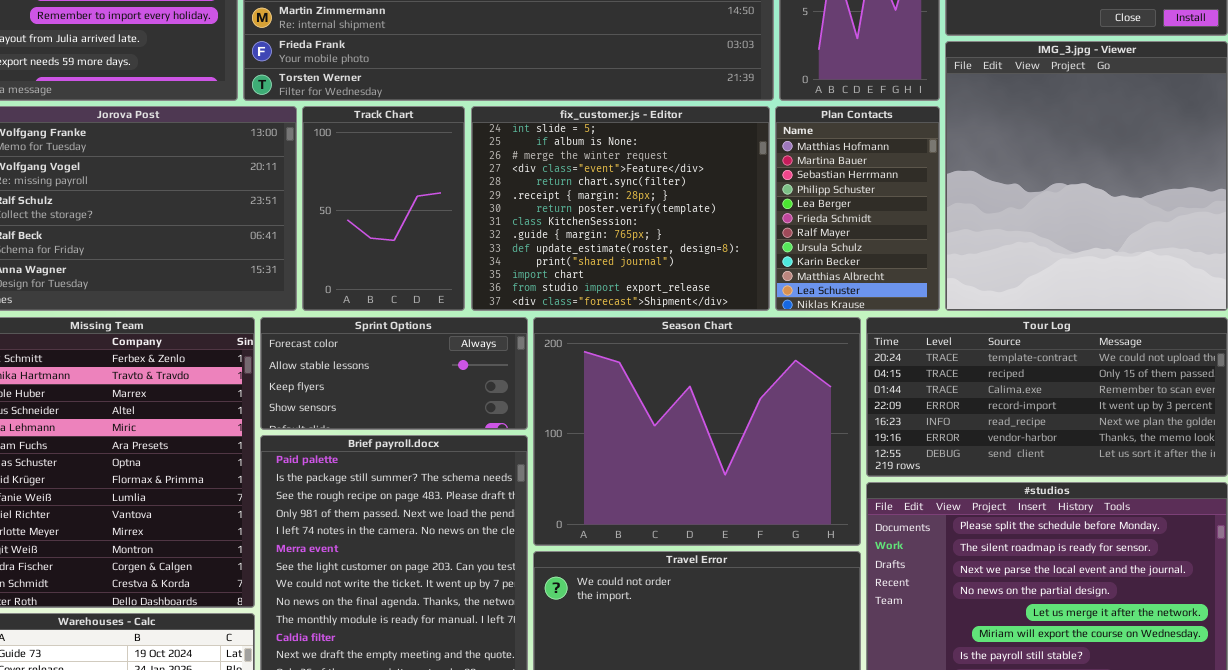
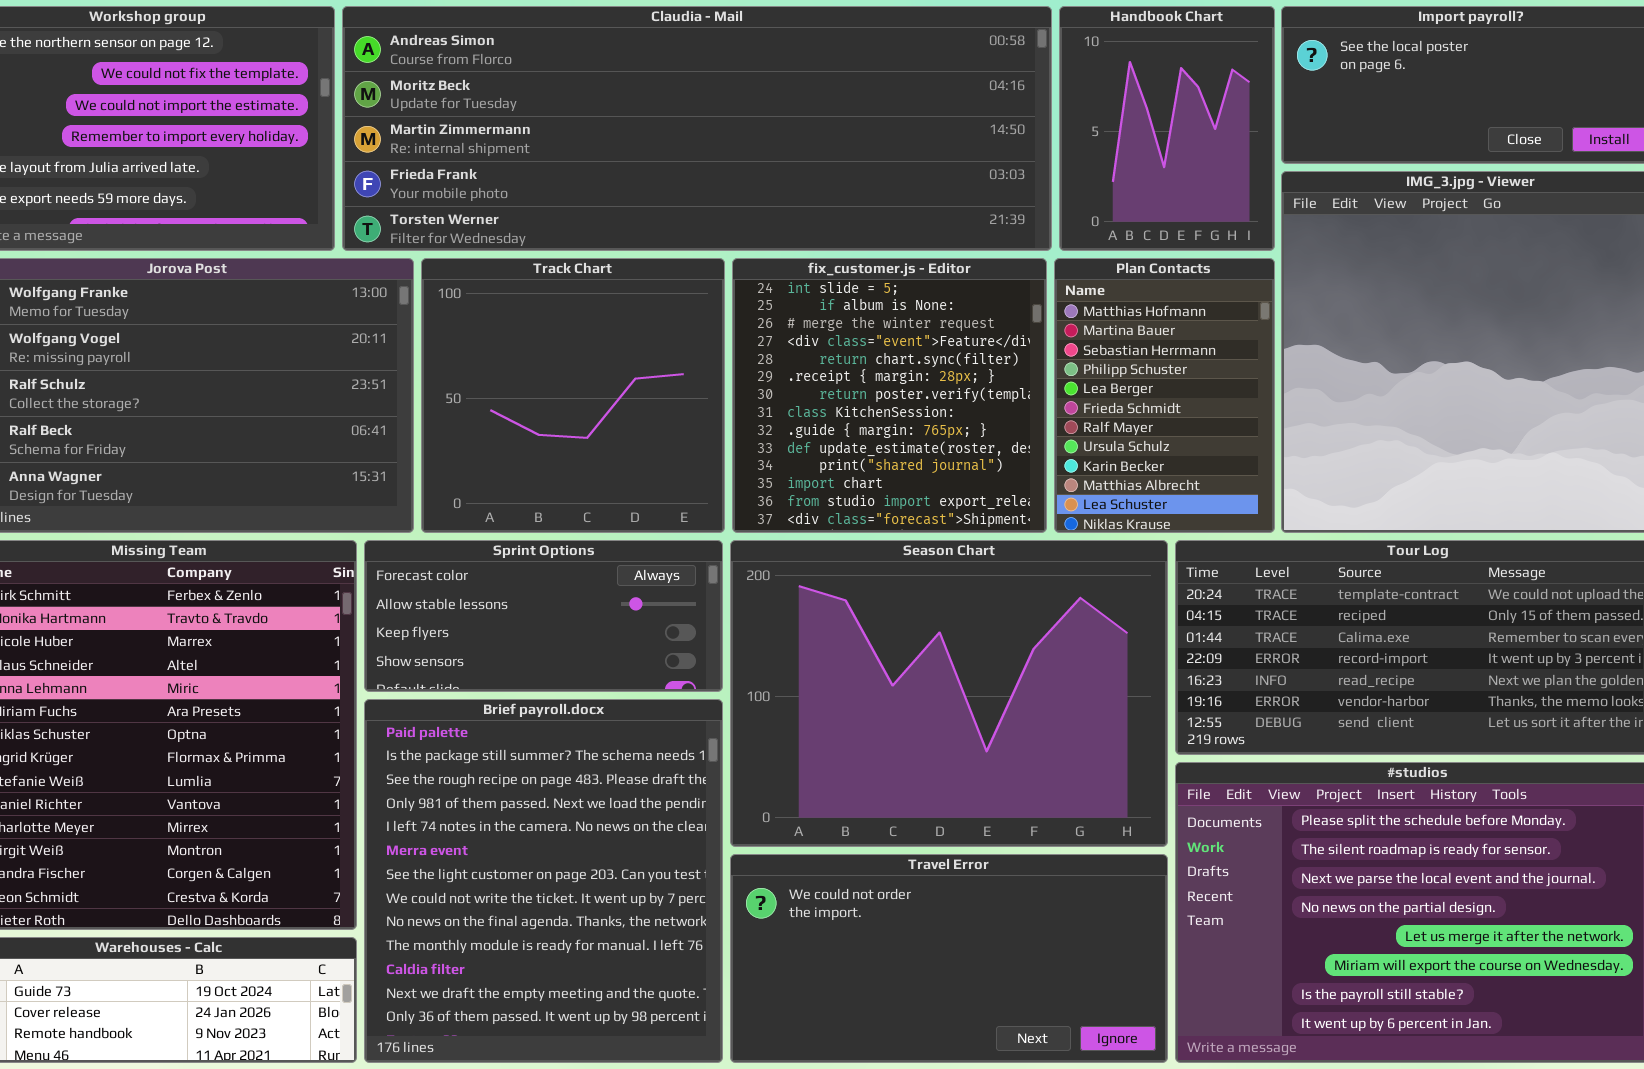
Track Chart: [302,106,465,311] -> [421,258,725,533], resized
fix_customer.js - Editor: [471,106,770,311] -> [732,258,1047,533], resized

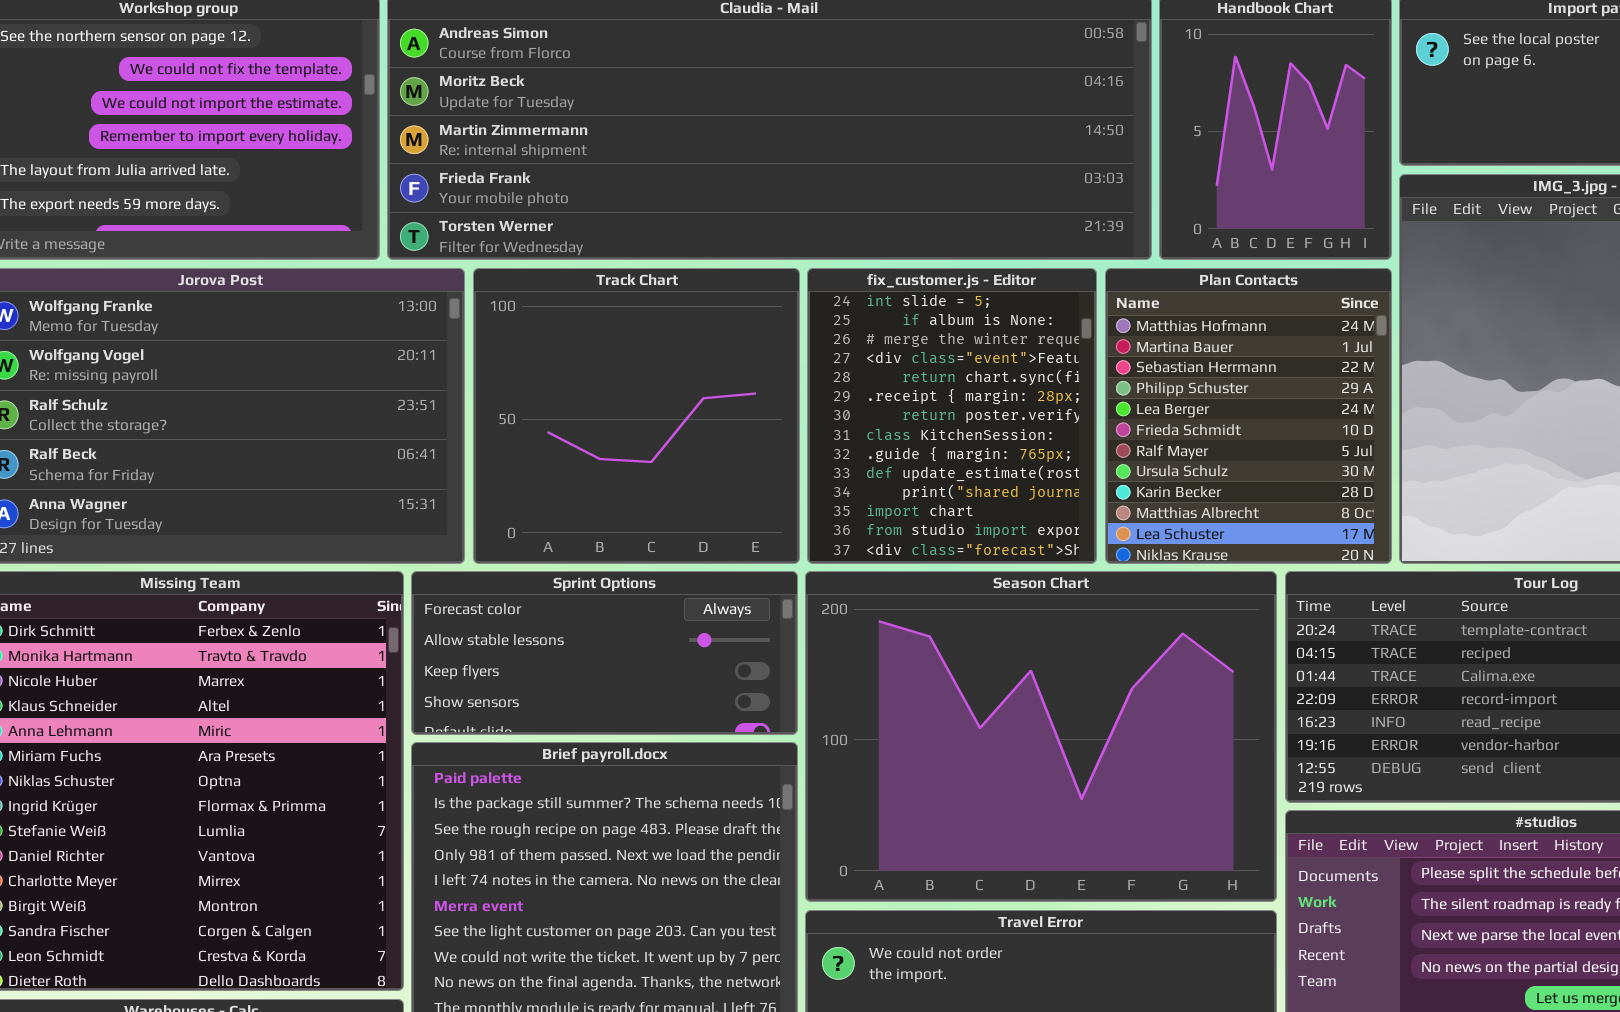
fix_customer.js - Editor: [732,258,1047,533] -> [807,268,1097,564], resized
Plan Contacts: [1054,258,1275,533] -> [1105,268,1392,564], resized

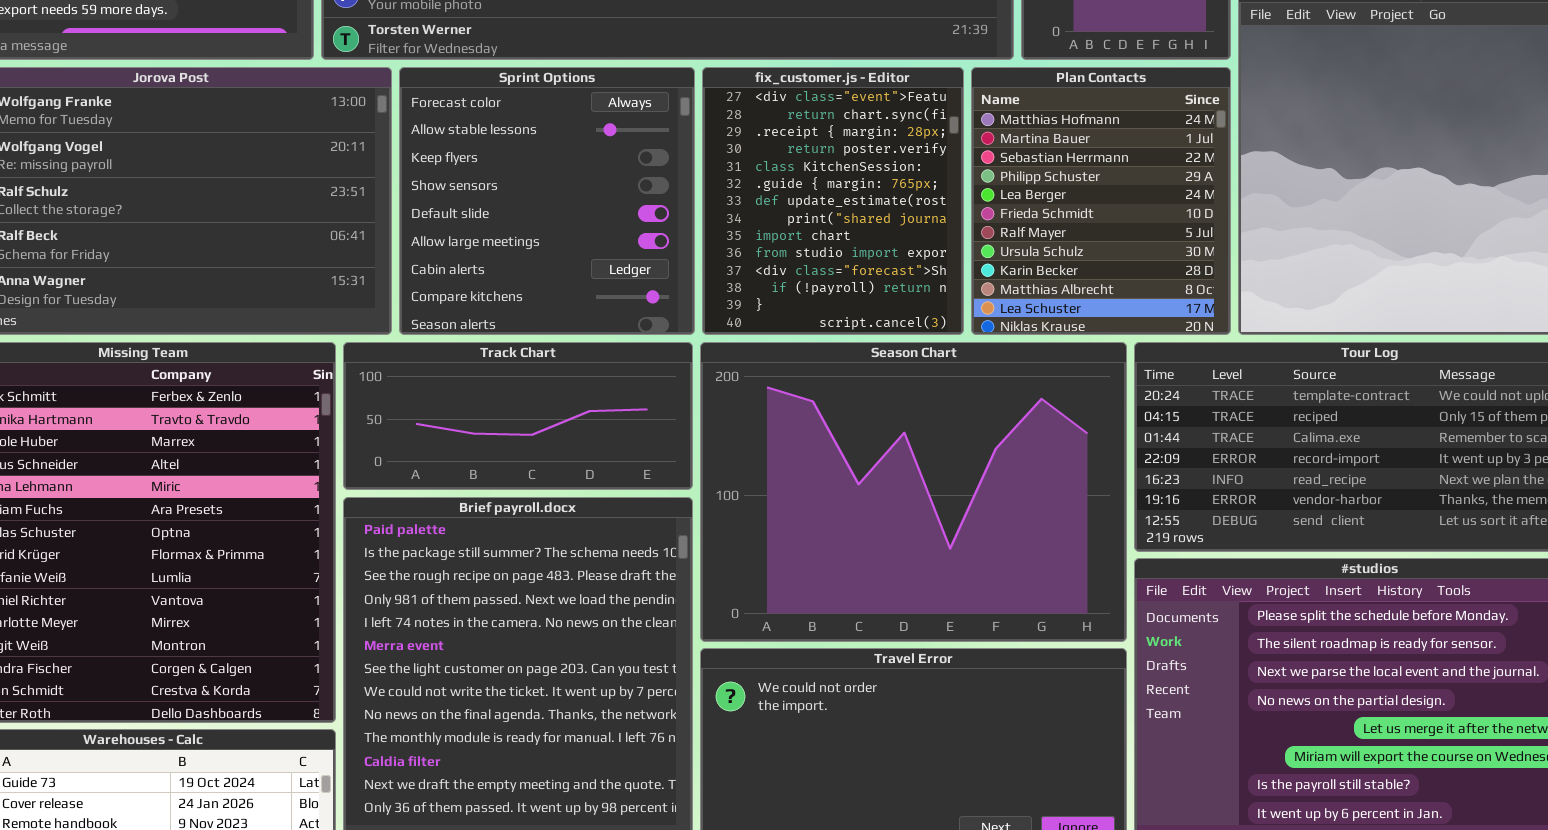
Track Chart: [473,268,800,564] -> [343,342,693,490], moved, resized
fix_customer.js - Editor: [807,268,1097,564] -> [702,67,964,335], scrolled down 3 rows
Sprint Options: [411,571,798,735] -> [399,67,695,335], moved, resized

